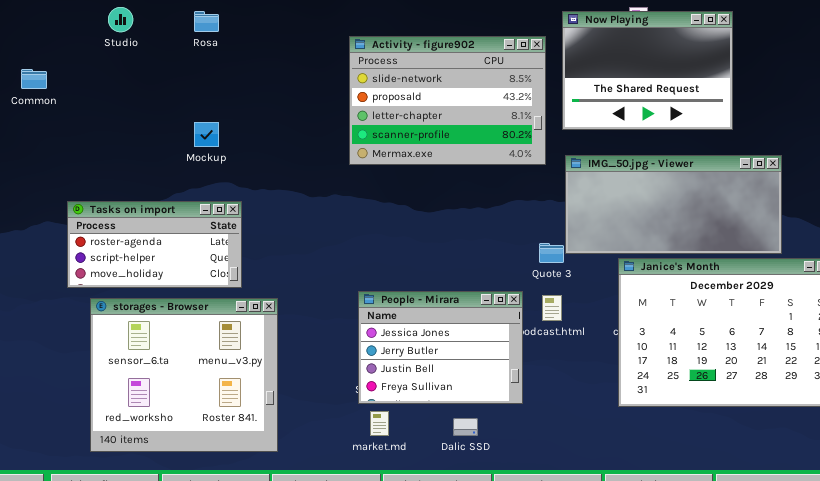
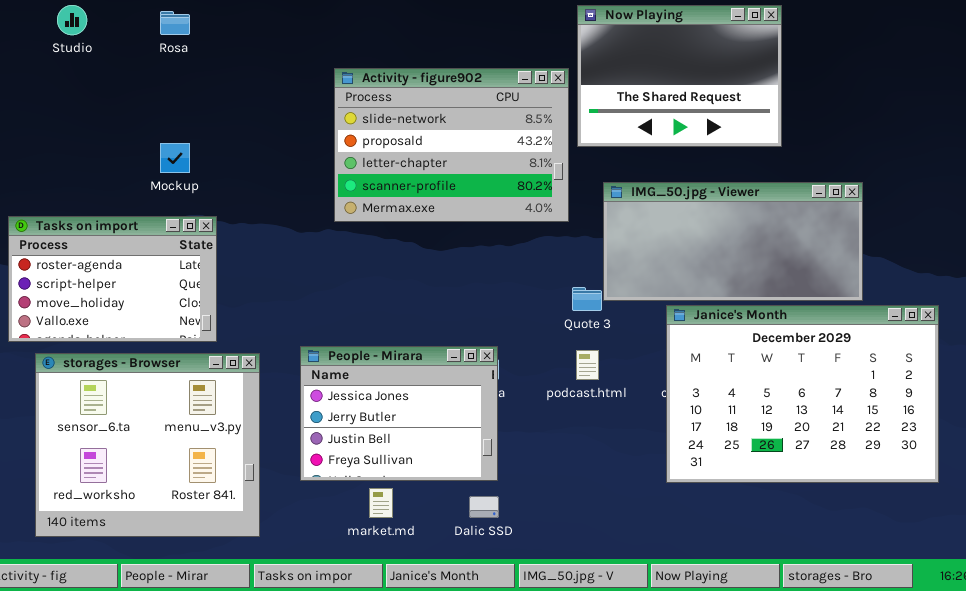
Now Playing: [562,11,733,130] -> [577,5,782,147], moved
Activity - figure902: [349,36,546,165] -> [334,68,569,222], moved
Tasks on import: [67,201,242,288] -> [8,216,217,342], resized
People - Mirara: [358,291,523,404] -> [300,346,498,481], moved

